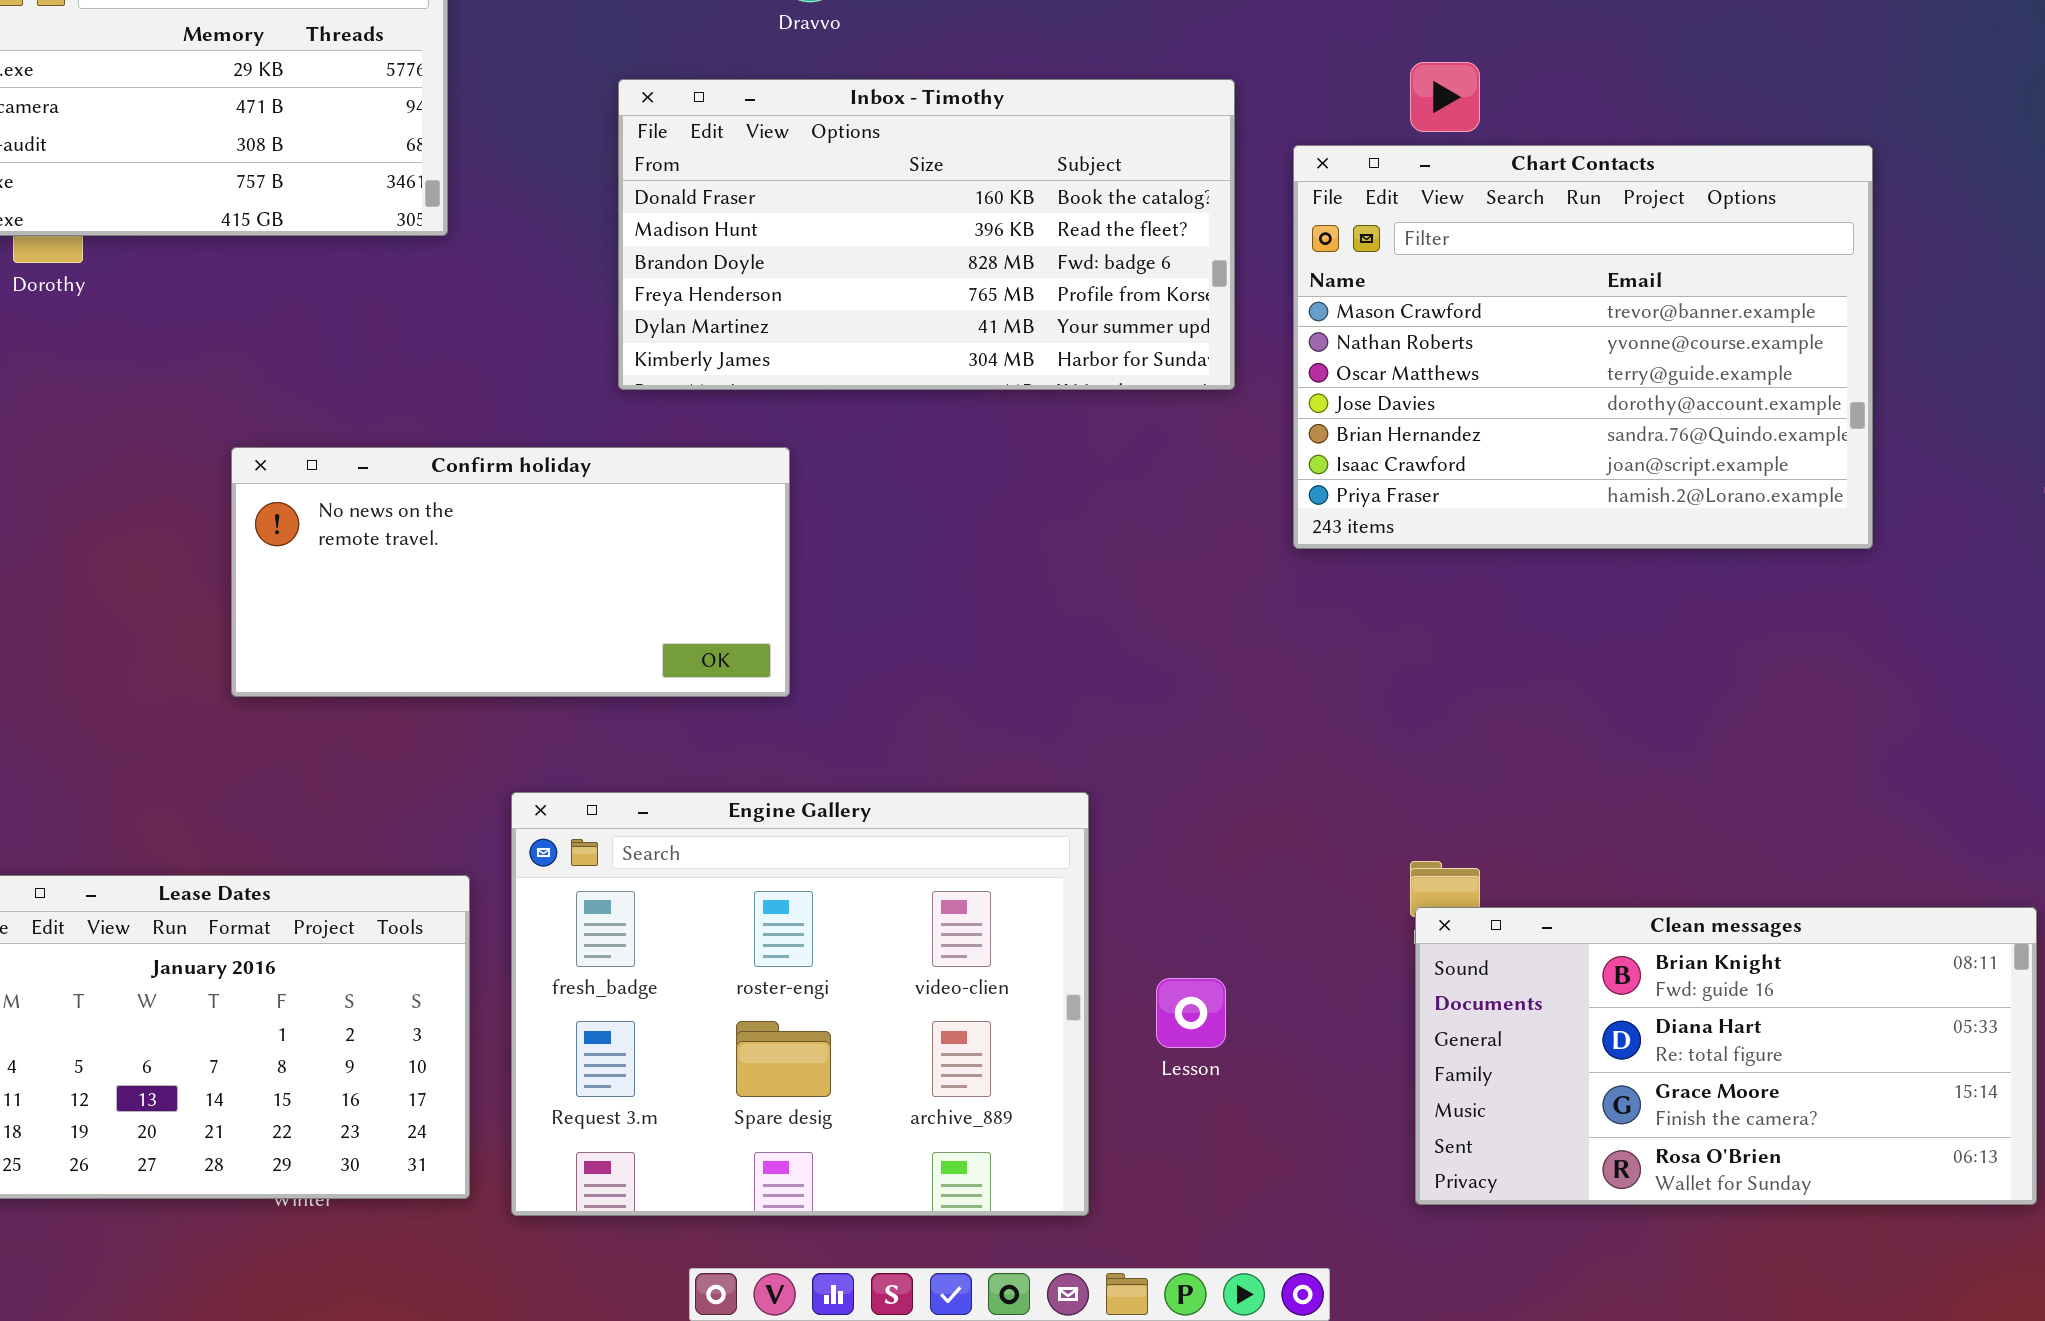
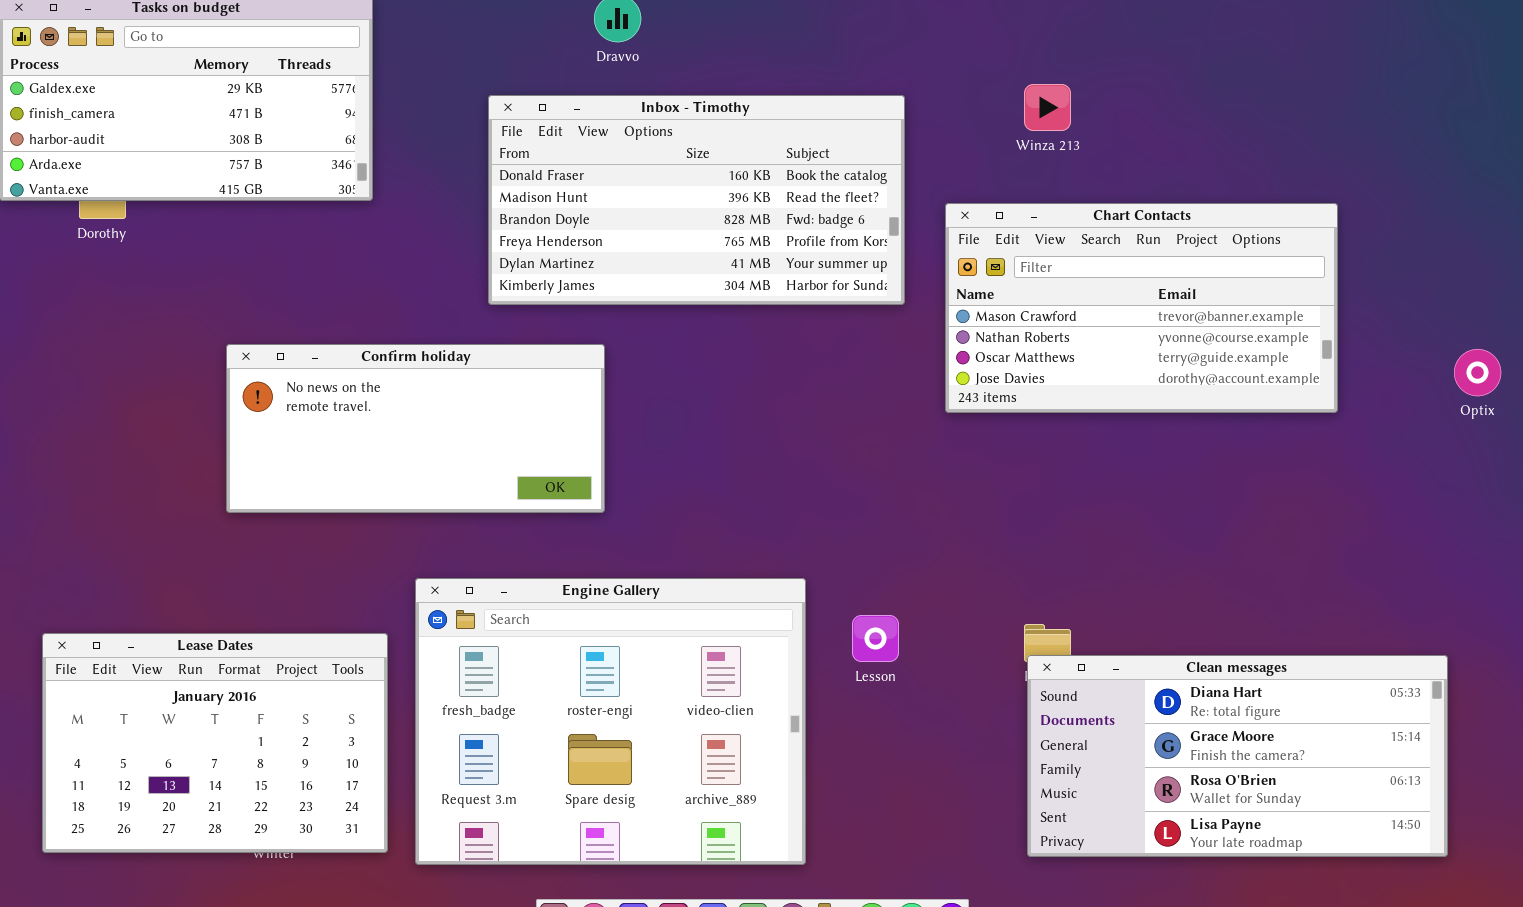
Chart Contacts: [1293,145,1873,549] -> [945,203,1338,413], resized
Clean messages: [1415,907,2037,1205] -> [1027,655,1448,857], scrolled down 1 row
Lesson: [1156,978,1226,1048] -> [852,615,899,662], moved

